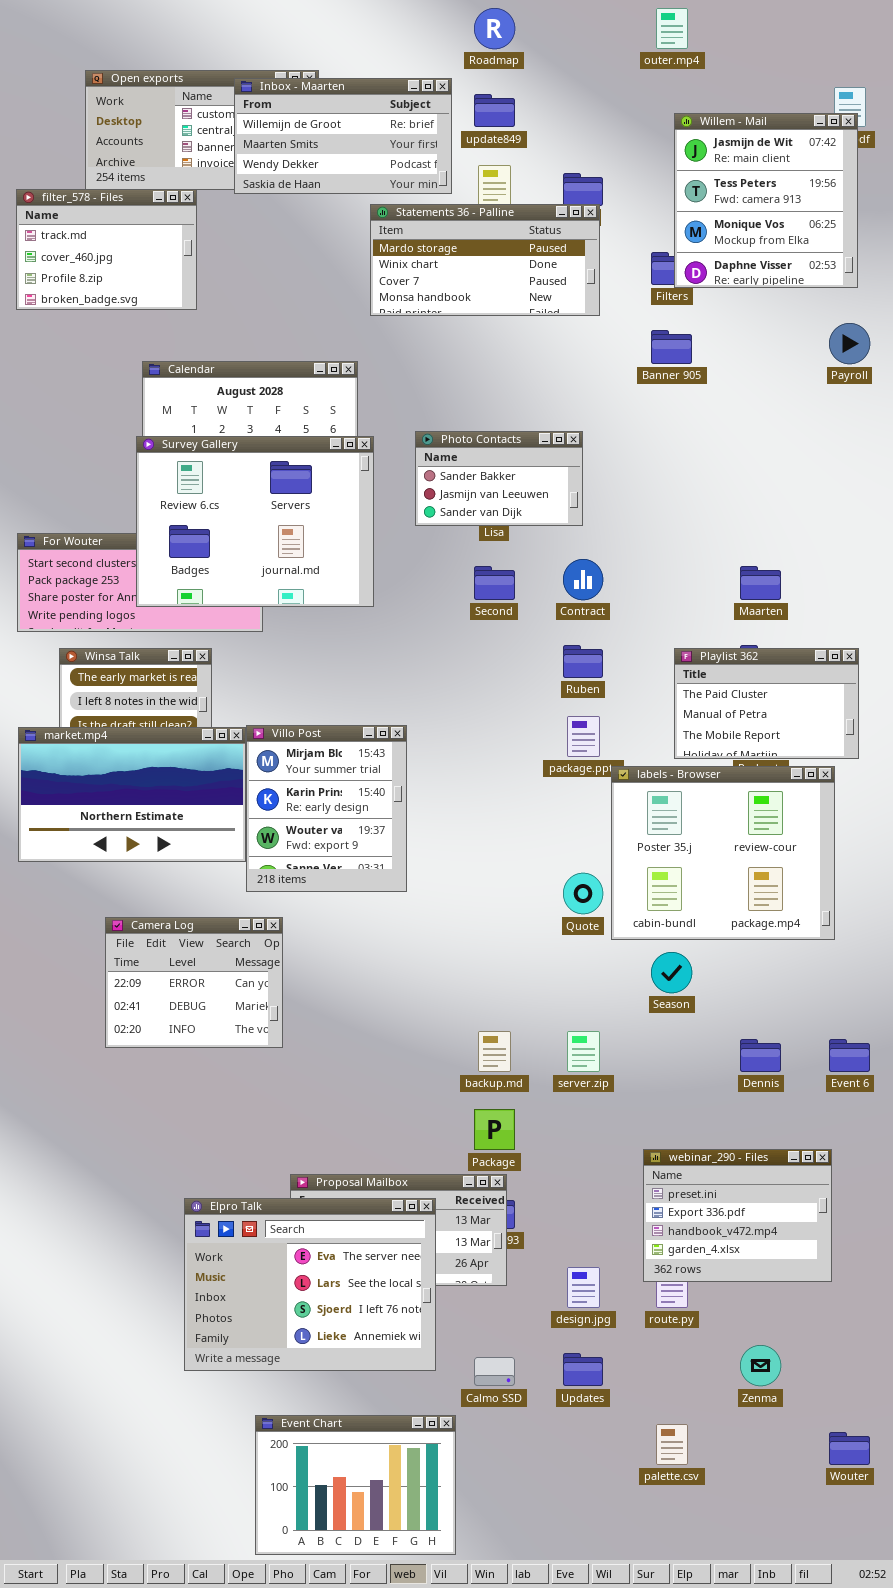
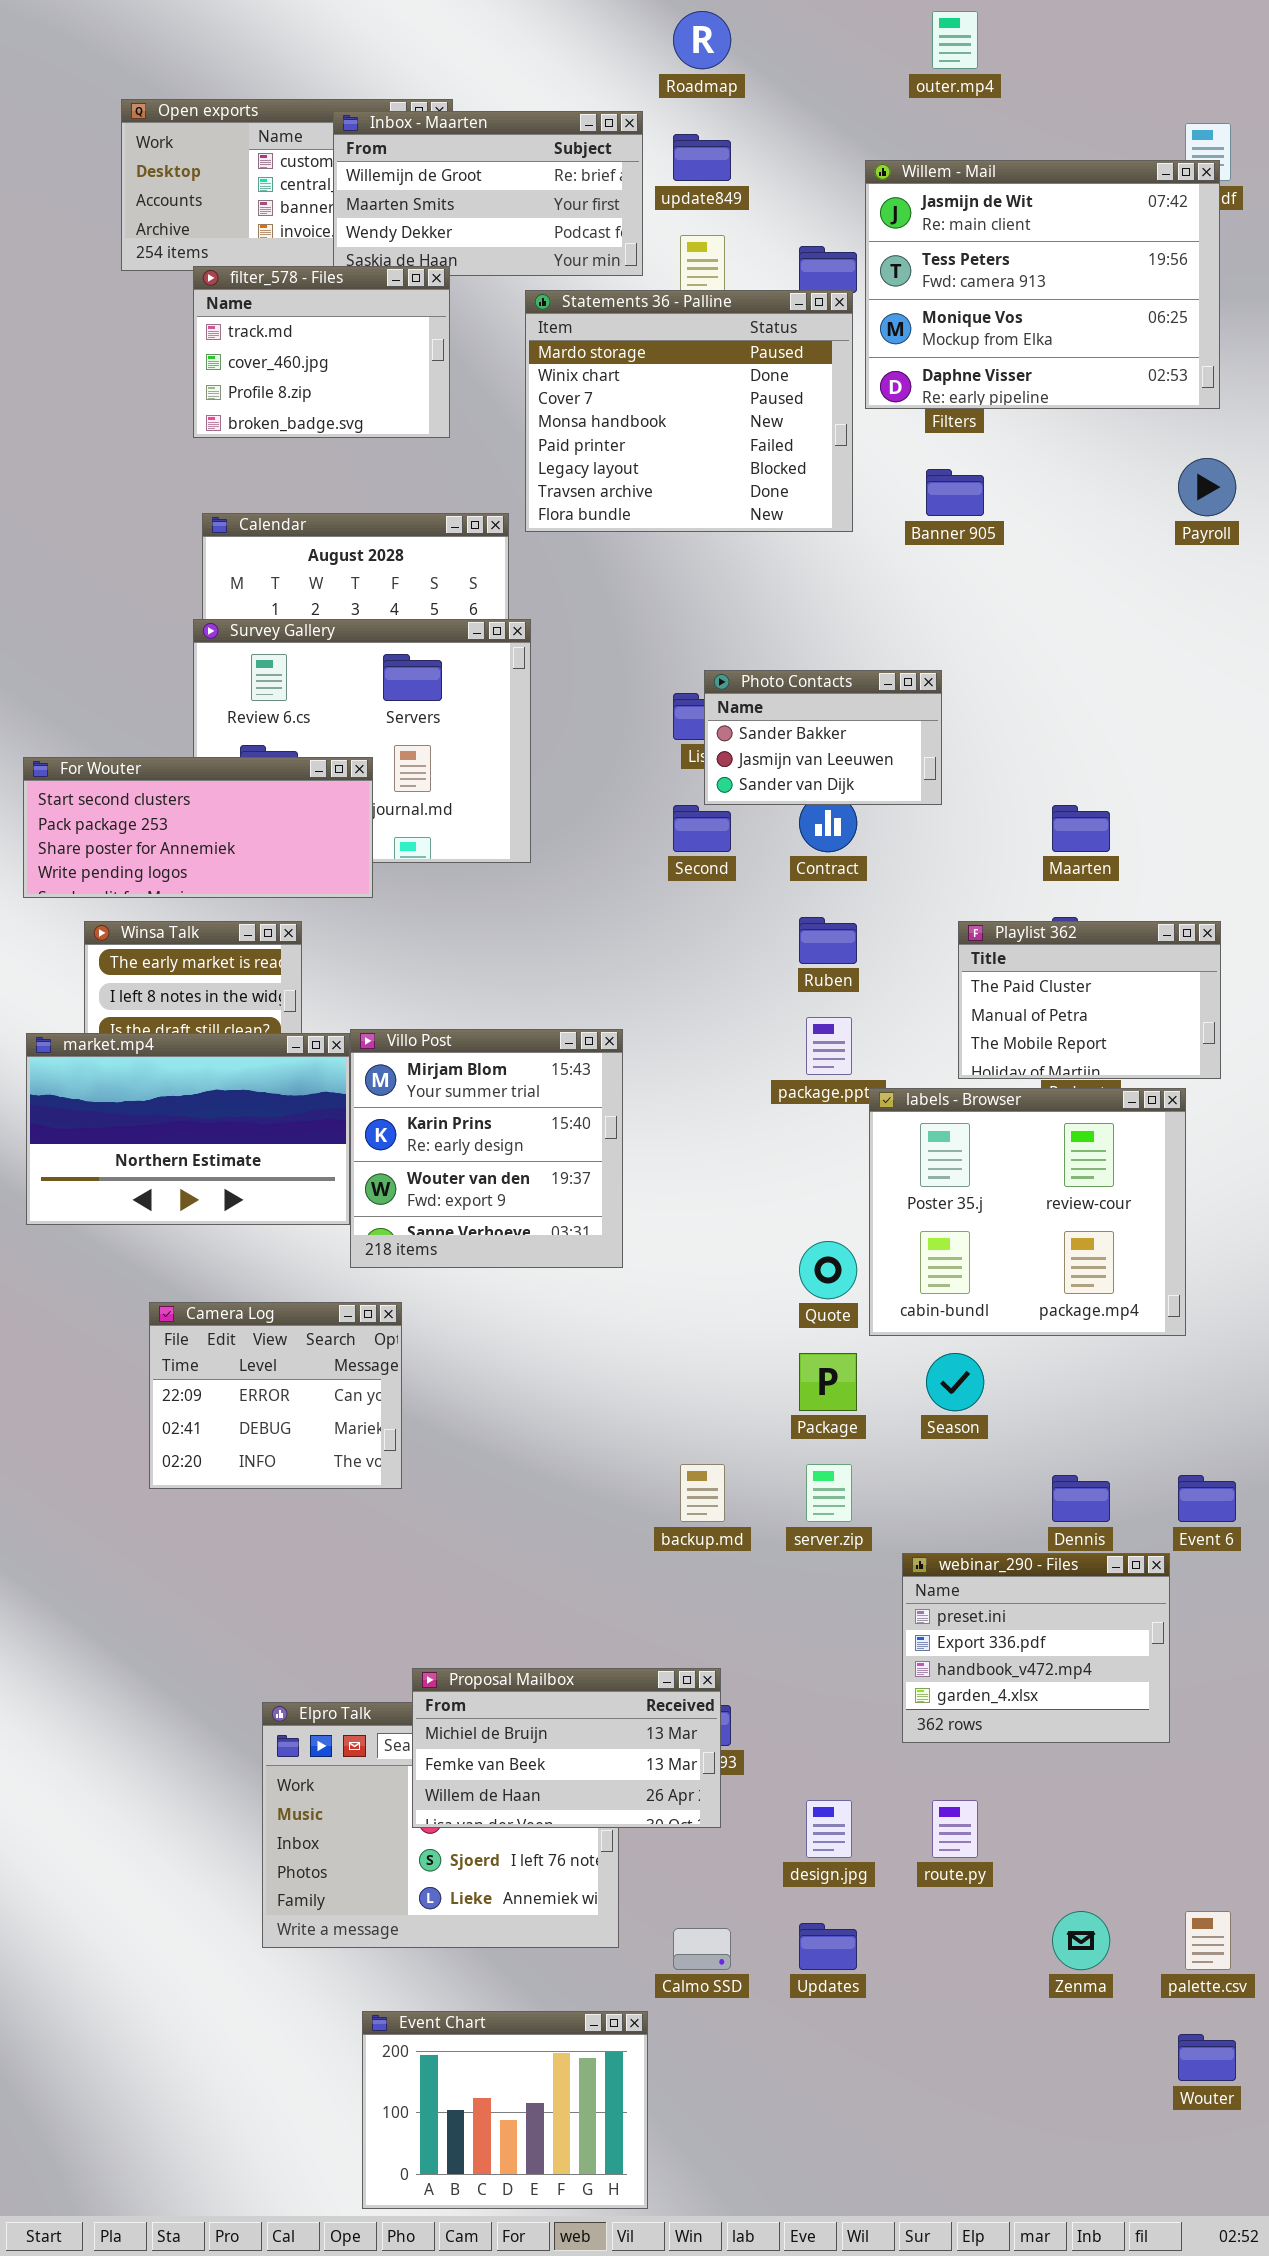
Willem - Mail: [674,113,858,288] -> [865,160,1220,409], resized
filter_578 - Files: [16,189,197,310] -> [193,266,450,438], moved
Statements 36 - Palline: [370,204,600,316] -> [525,290,853,532], resized
Photo Contacts: [415,431,583,526] -> [704,670,942,805], moved
For Wouter: [17,533,263,632] -> [23,757,373,898], raised
Villo Post: [246,725,407,892] -> [350,1029,623,1268], resized
Package: [474,1109,515,1150] -> [799,1353,857,1411], moved
webinar_290 - Files: [643,1149,832,1282] -> [902,1553,1170,1743], moved
Proposal Mailbox: [290,1174,507,1286] -> [412,1668,721,1828], raised
palette.csv: [656,1424,688,1465] -> [1185,1911,1231,1970], moved

